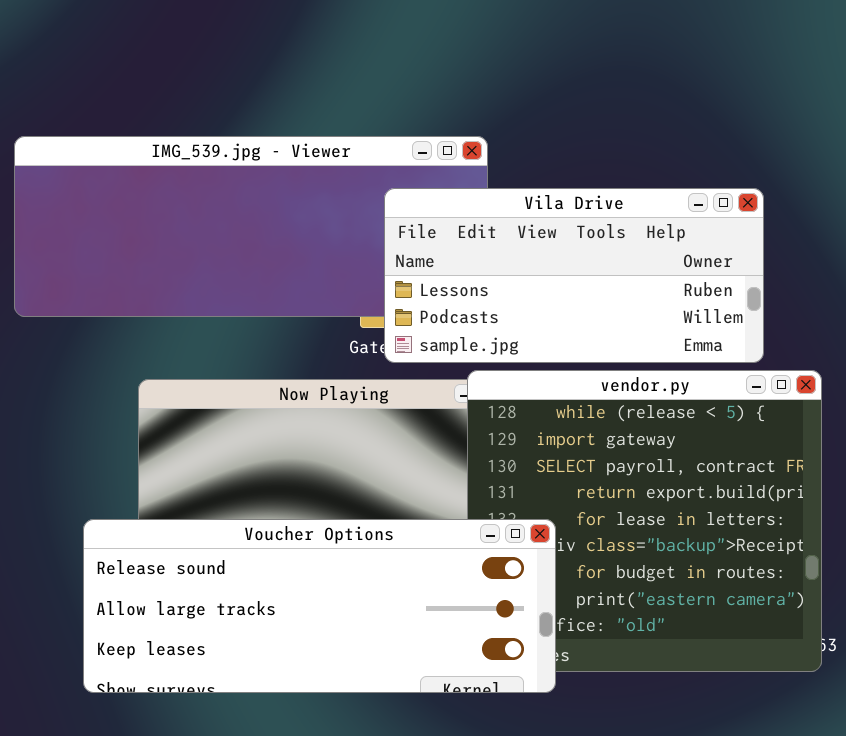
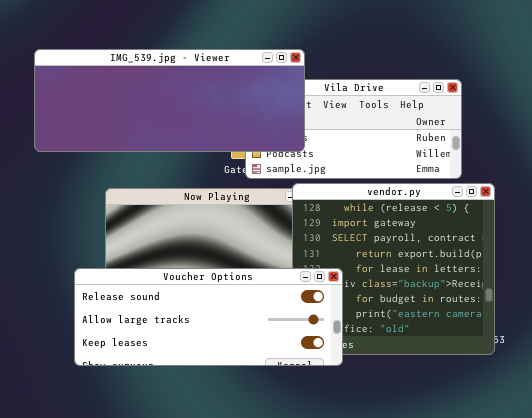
IMG_539.jpg - Viewer: [14,136,488,317] -> [34,49,305,152], raised

